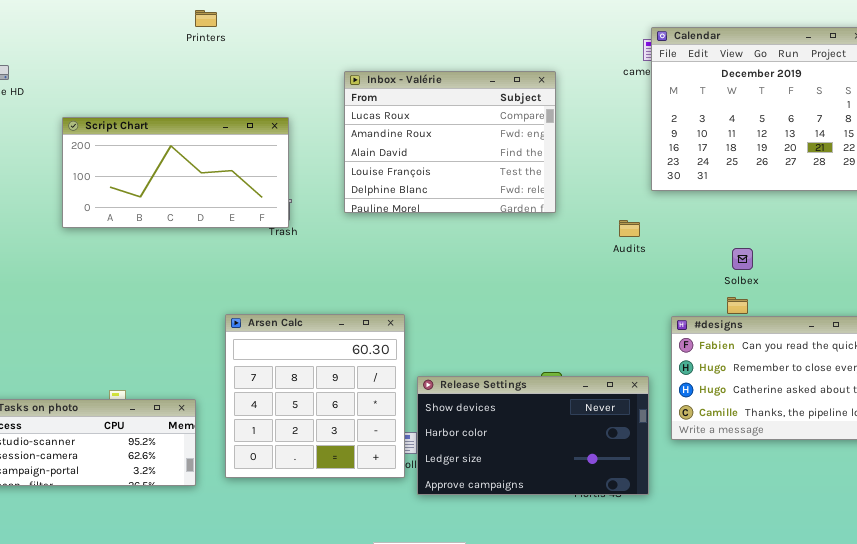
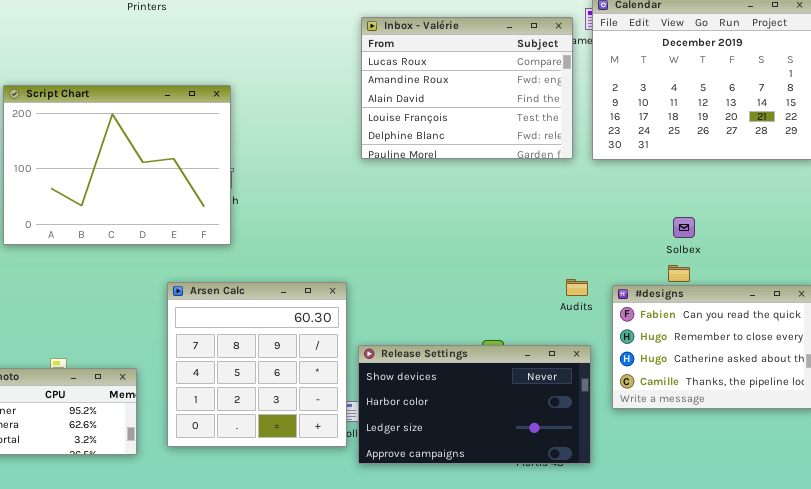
Inbox - Valérie: [344,71,556,213] -> [361,17,573,159], moved
Script Chart: [62,117,289,228] -> [3,85,231,245], resized
Audits: [619,220,640,237] -> [566,279,588,296], moved

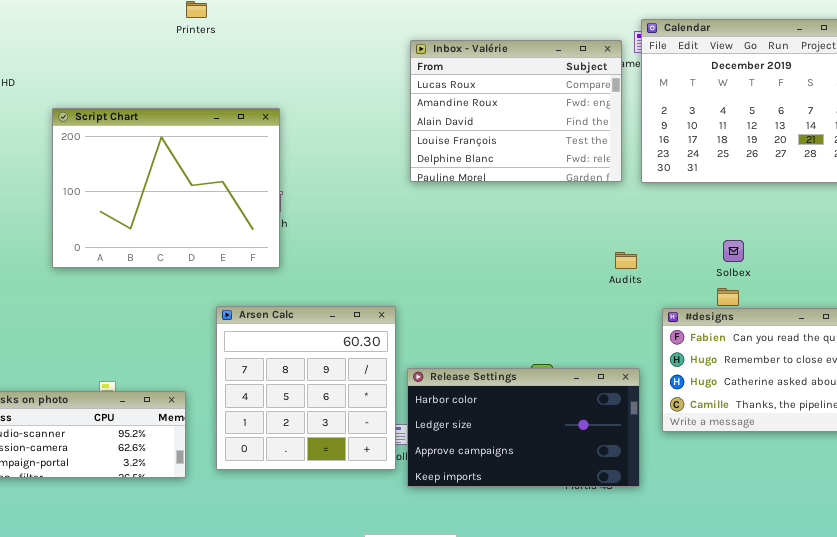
Audits: [566,279,588,296] -> [615,252,637,269], moved
Release Settings: [358,345,591,464] -> [407,368,640,487], scrolled down 1 row

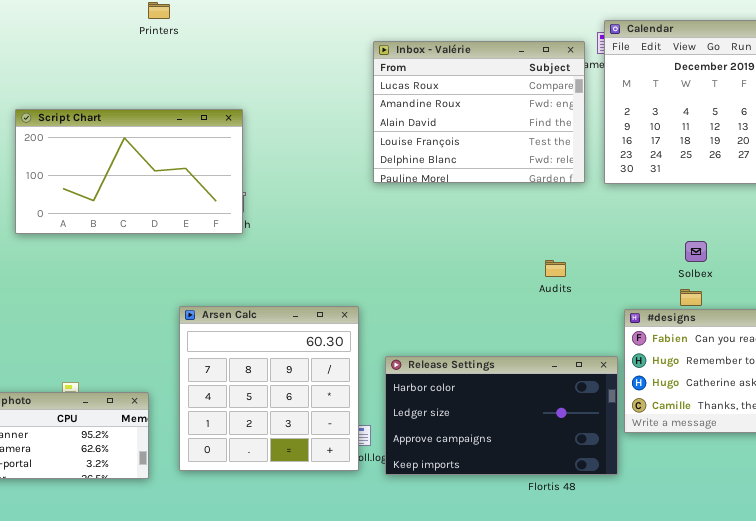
Script Chart: [52,108,280,268] -> [15,109,243,234], resized
Audits: [615,252,637,269] -> [545,260,566,277], moved
Release Settings: [407,368,640,487] -> [385,356,618,475], moved

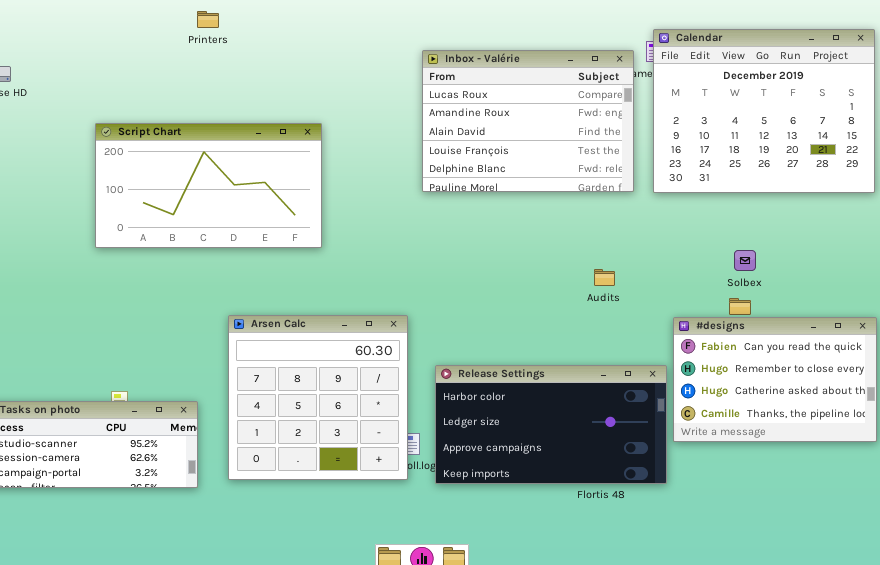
Script Chart: [15,109,243,234] -> [95,123,322,248], moved

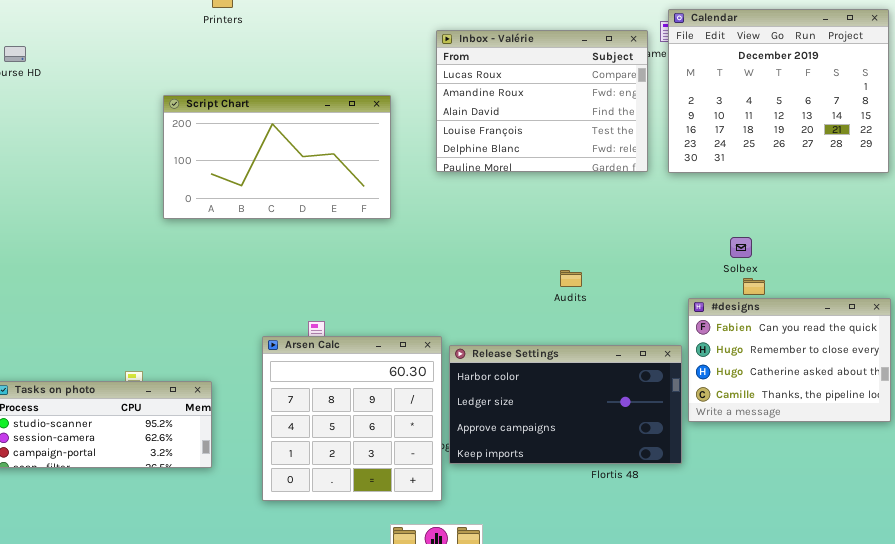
Script Chart: [95,123,322,248] -> [163,95,391,219], moved
Solbex: [734,250,756,271] -> [730,237,752,258], moved
Audits: [594,269,615,286] -> [560,270,582,287], moved
Arsen Calc: [228,315,408,480] -> [262,336,442,501], moved

